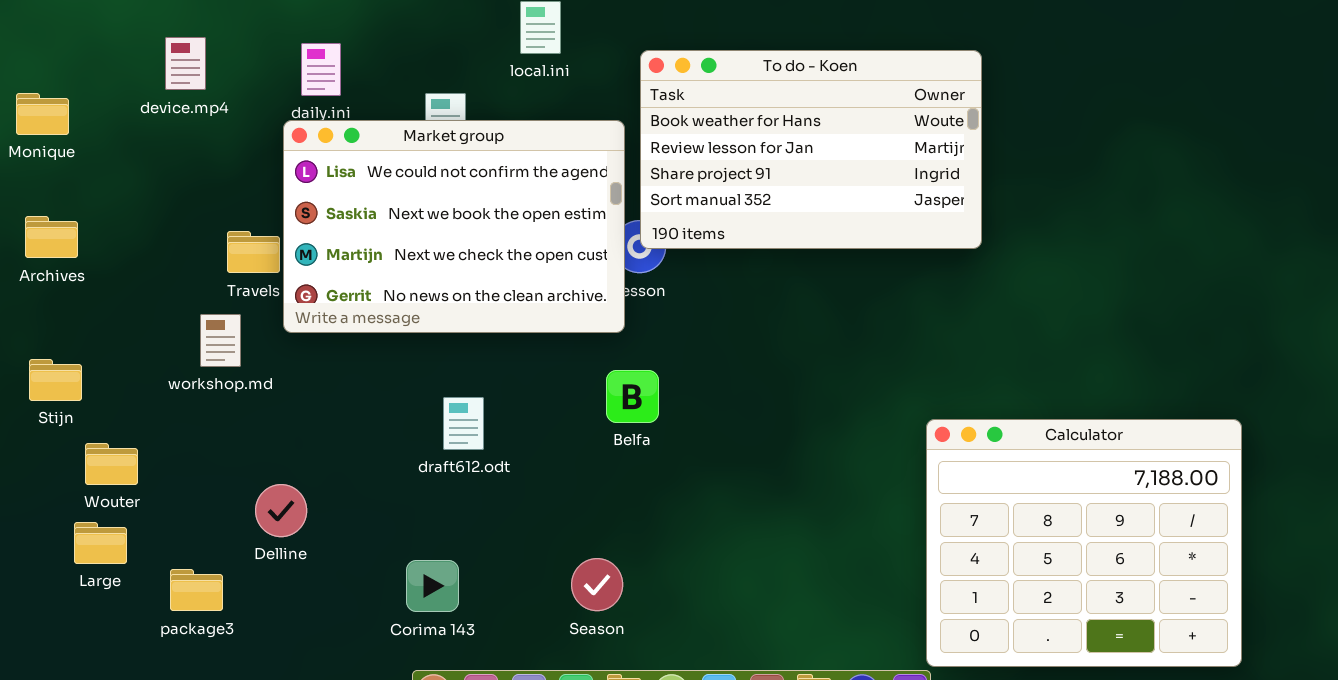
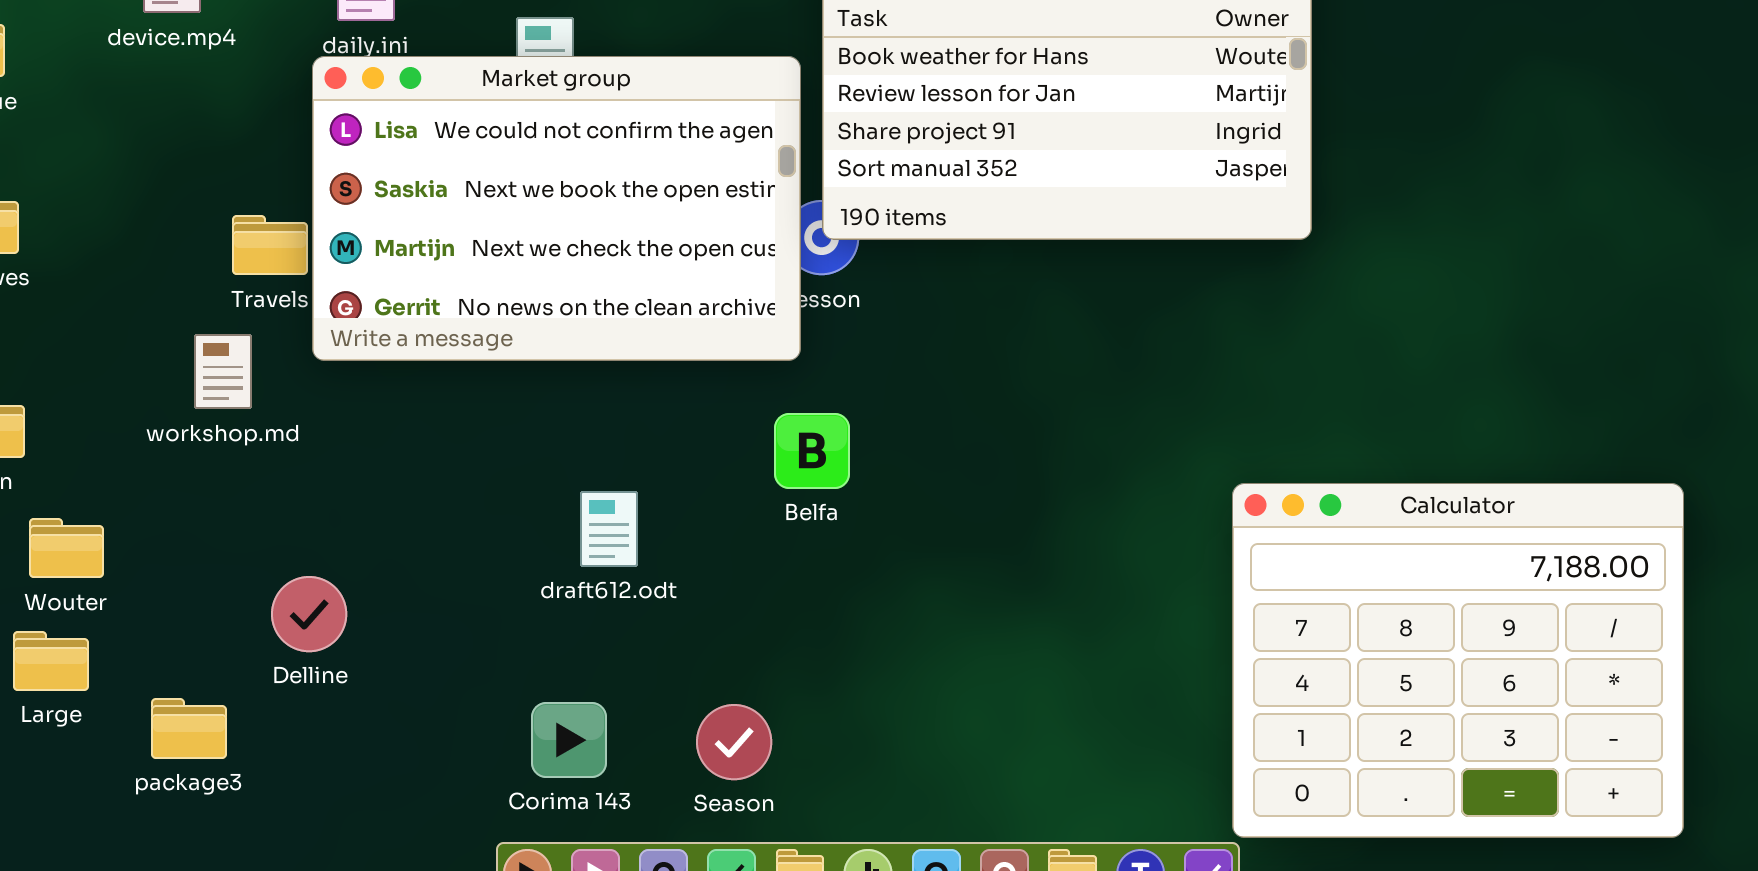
draft612.odt: [443,397,484,450] -> [580,491,638,567], moved
Season: [571,558,623,611] -> [696,704,772,780], moved
Corima 143: [406,560,459,612] -> [531,702,607,778], moved

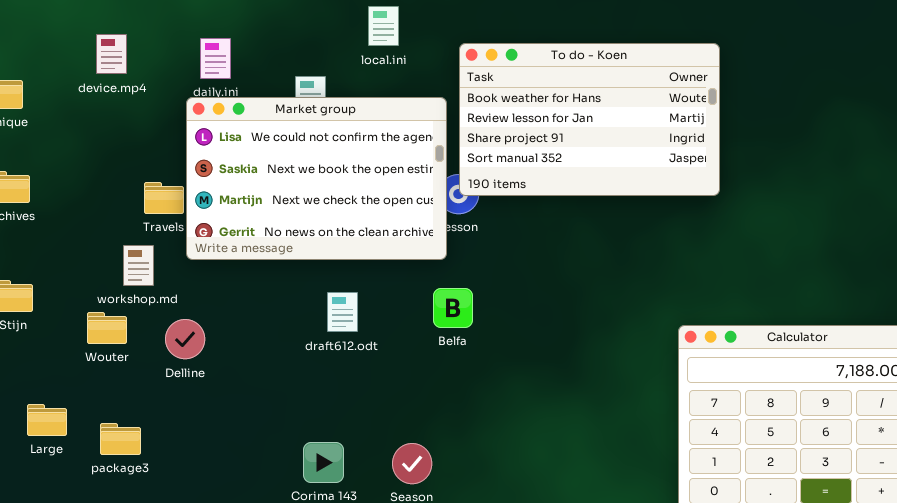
draft612.odt: [580,491,638,567] -> [327,292,358,332], moved
Wouter: [29,518,104,578] -> [87,312,127,344], moved
Delline: [271,576,347,652] -> [165,319,205,359], moved
package3: [151,698,227,759] -> [100,423,141,455], moved

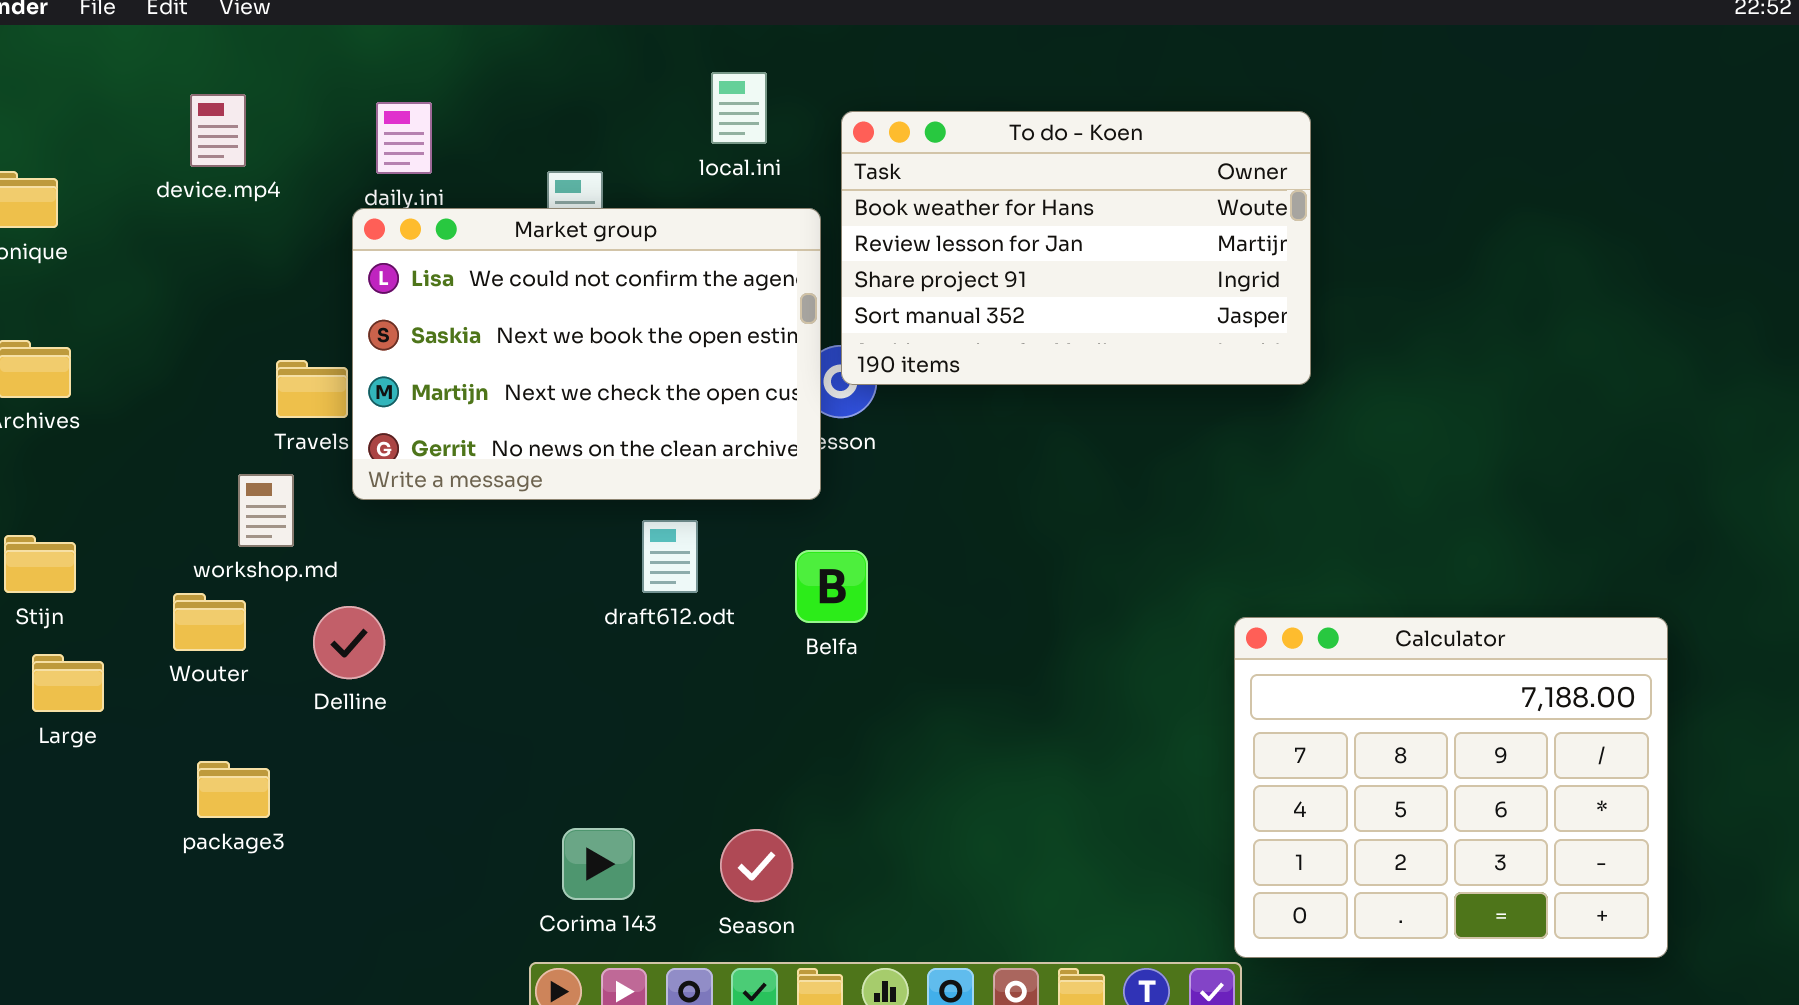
local.ini: [368,6,399,46] -> [711,72,767,144], moved
draft612.odt: [327,292,358,332] -> [642,520,698,593], moved
Large: [27,404,67,436] -> [32,654,104,712], moved
package3: [100,423,141,455] -> [197,761,270,818], moved

